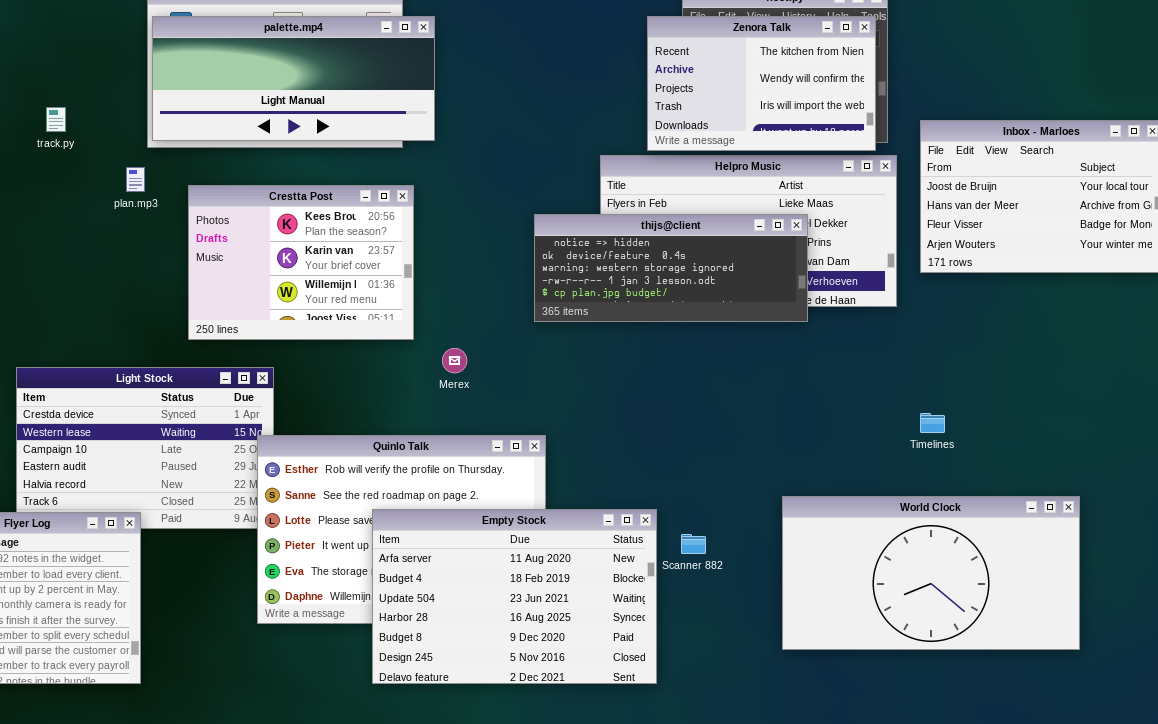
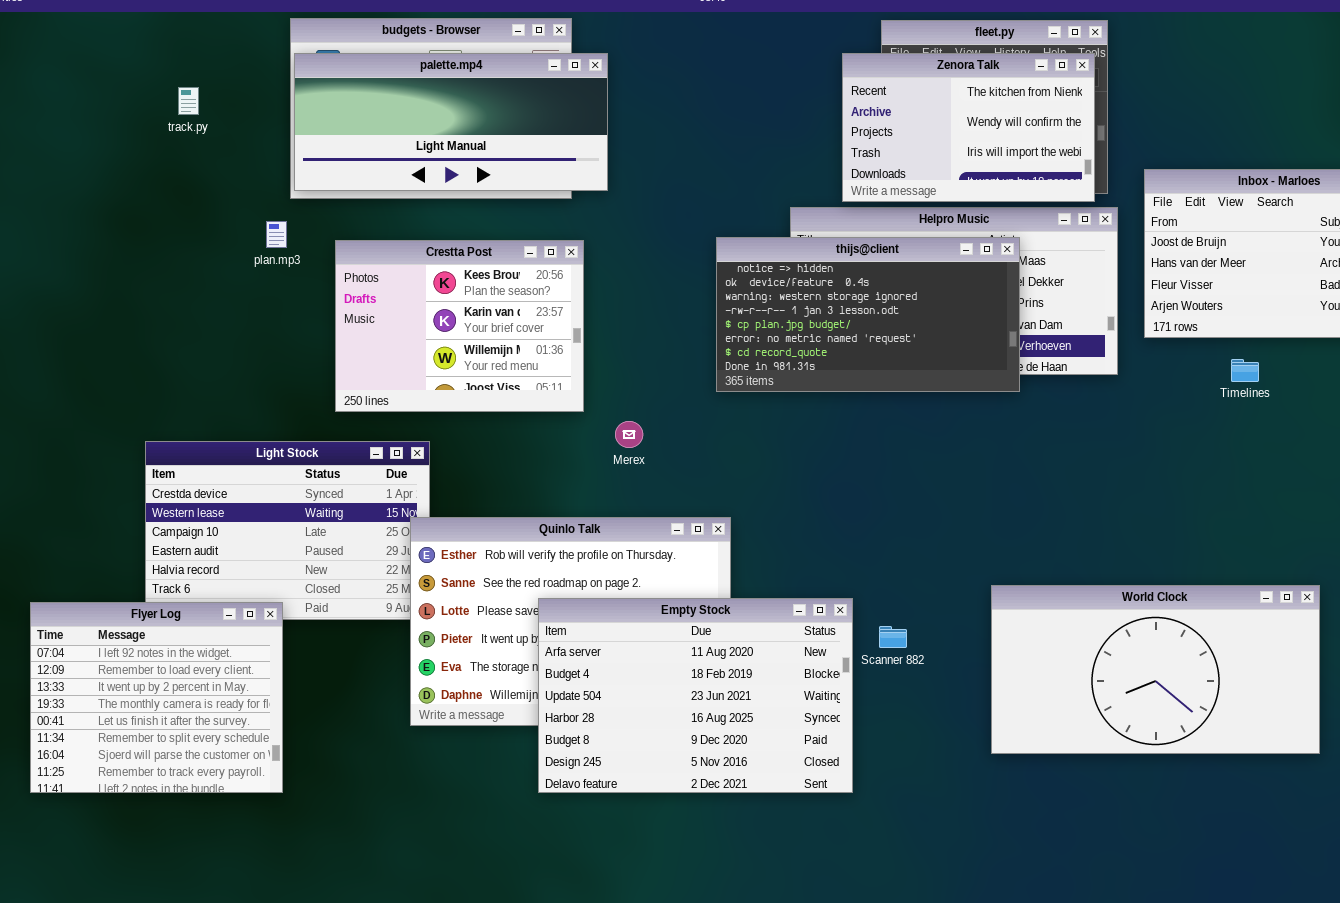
track.py: [46,107,66,132] -> [178,87,199,115], moved
thijs@client: [534,214,808,322] -> [716,237,1020,392], resized
Timelines: [920,413,945,433] -> [1231,359,1259,382], moved

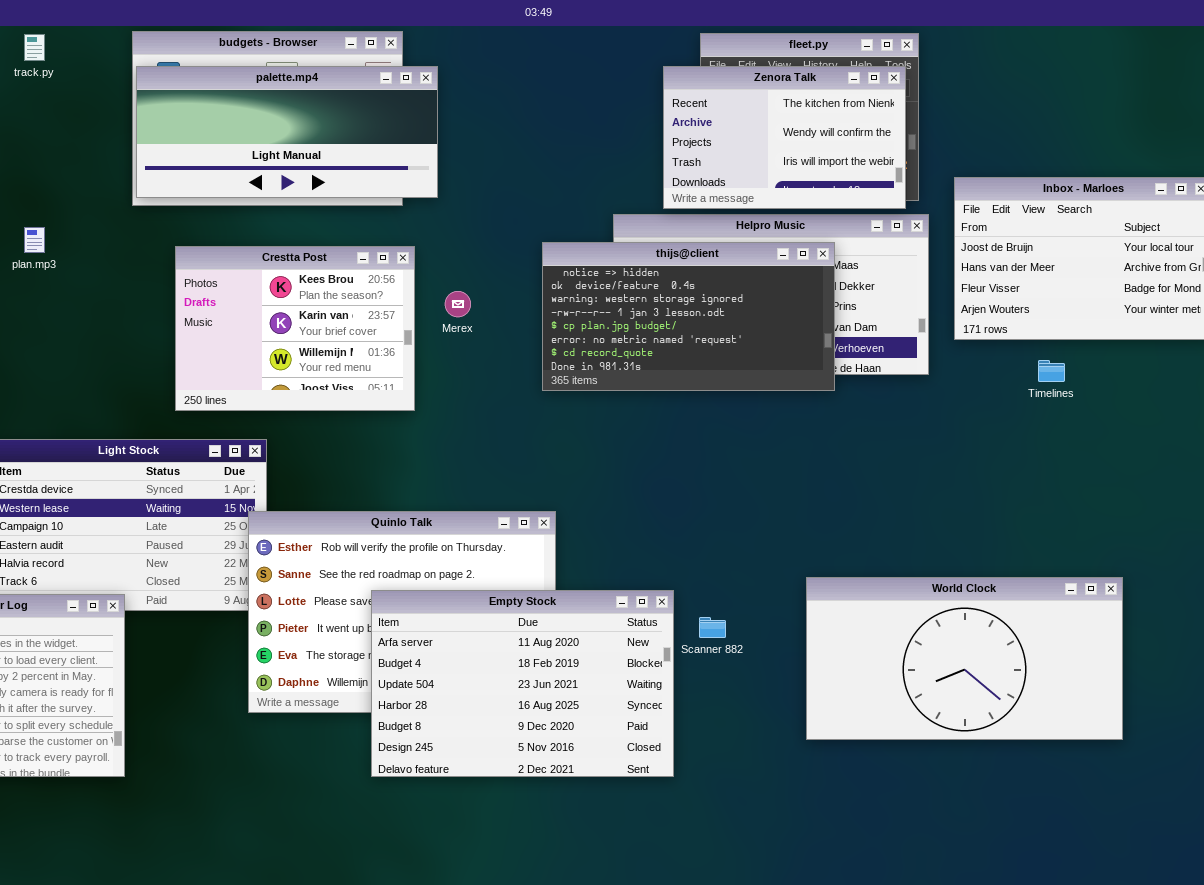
track.py: [178,87,199,115] -> [24,34,45,61], moved
plan.mp3: [266,221,287,248] -> [24,227,45,253], moved
Merex: [615,421,643,448] -> [445,291,471,317], moved

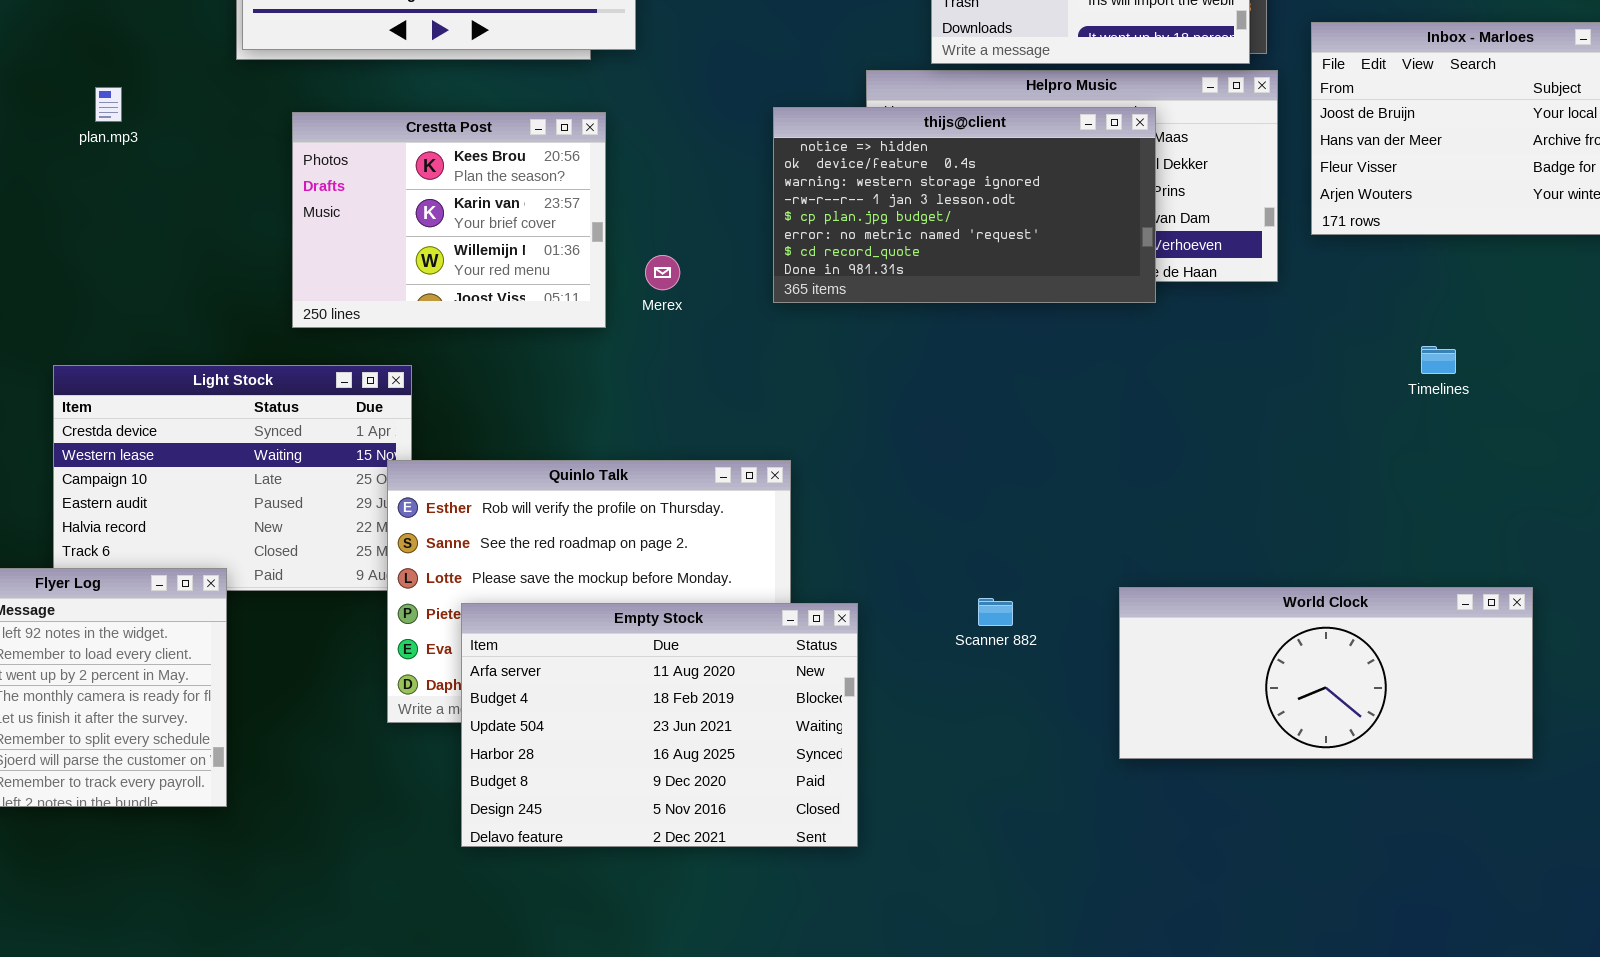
Merex: [445,291,471,317] -> [645,255,680,290], moved
Timelines: [1038,360,1065,382] -> [1421,346,1456,374], moved
World Clock: [806,577,1123,740] -> [1119,587,1533,759], resized
Empty Stock: [371,590,674,777] -> [461,603,858,847], moved

